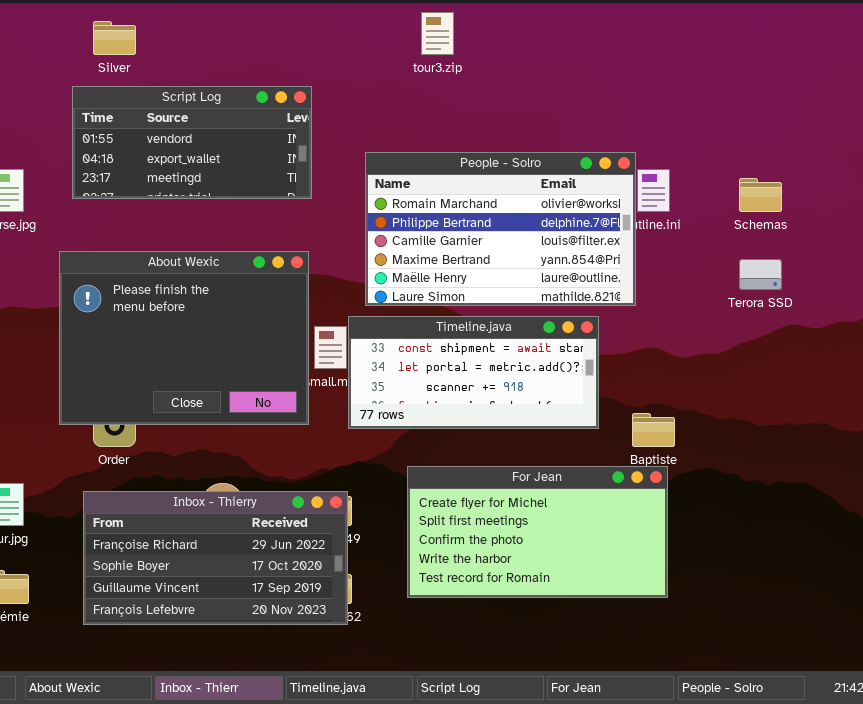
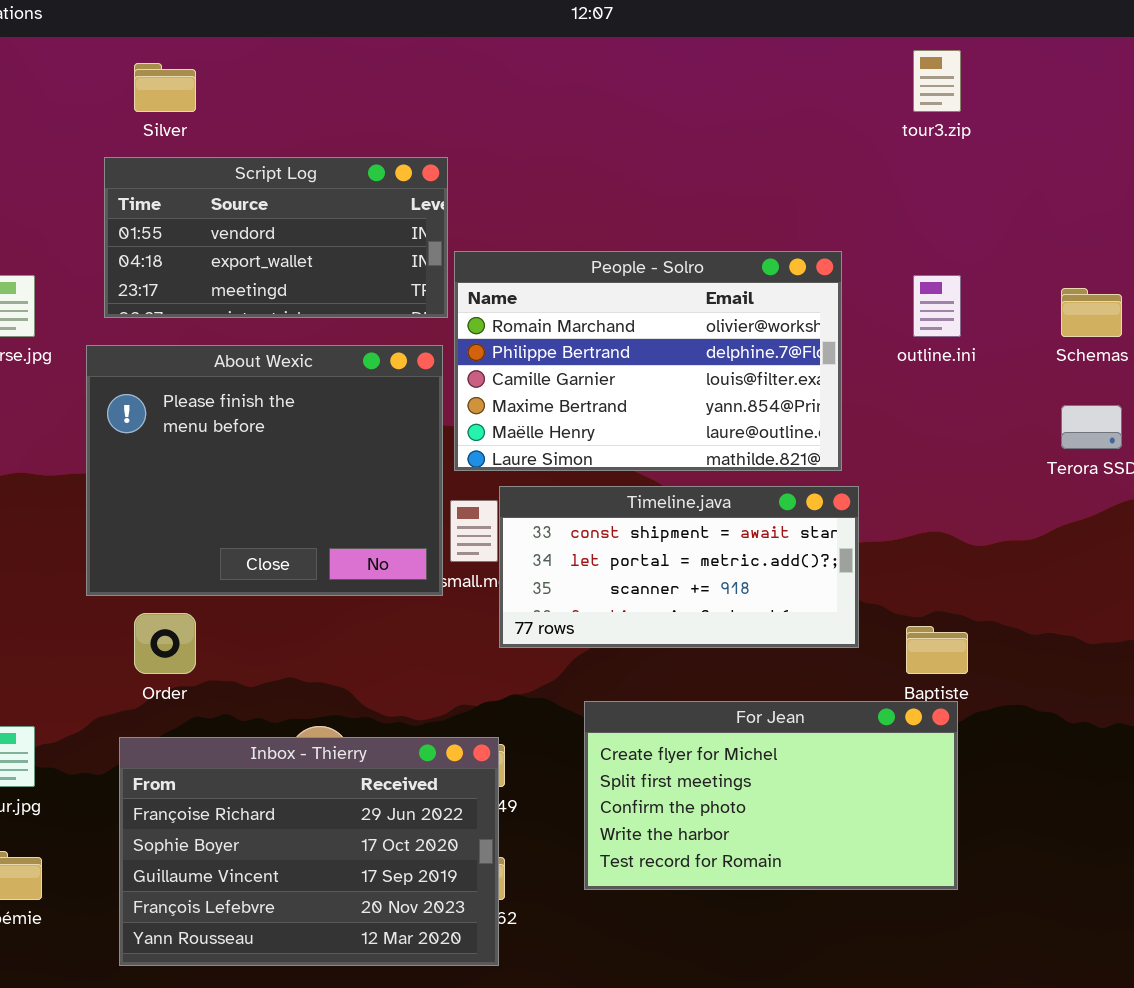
tour3.zip: [421,12,454,55] -> [913,50,961,112], moved
People - Solro: [365,152,636,306] -> [454,251,842,471], moved
About Wexic: [59,251,309,425] -> [86,345,443,596], moved
Inbox - Thierry: [83,491,348,625] -> [119,737,499,966], resized

